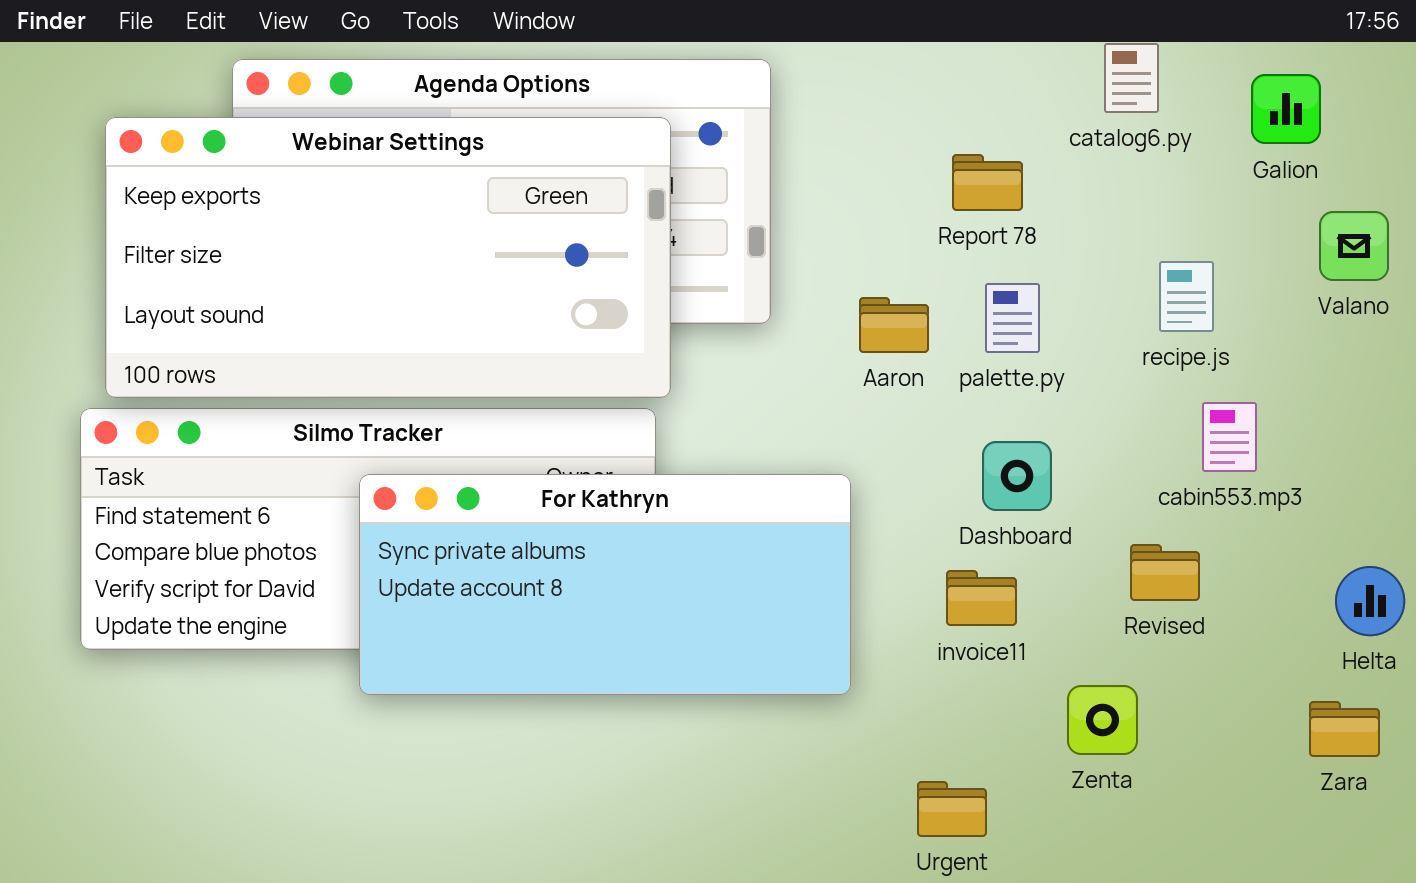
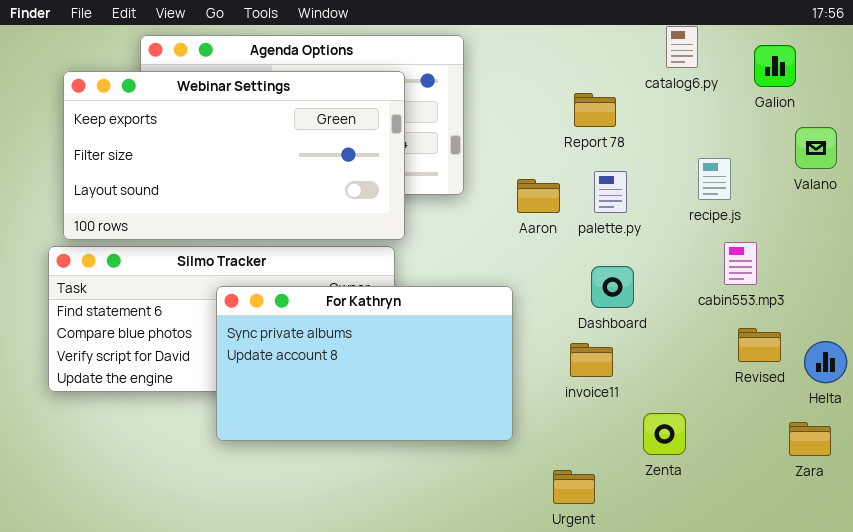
For Kathryn: [359,474,851,695] -> [216,286,513,441], resized
Revised: [1130,544,1200,601] -> [738,328,781,362], moved

